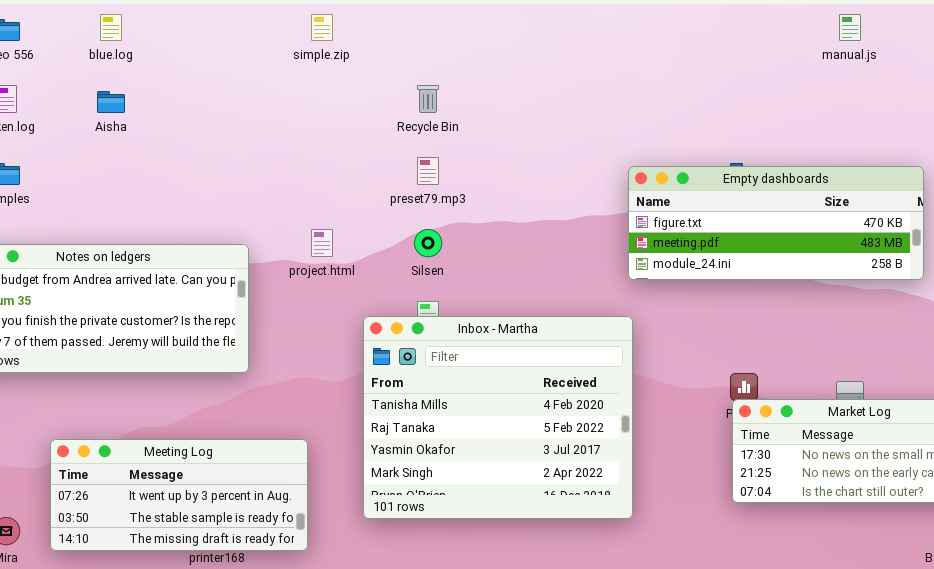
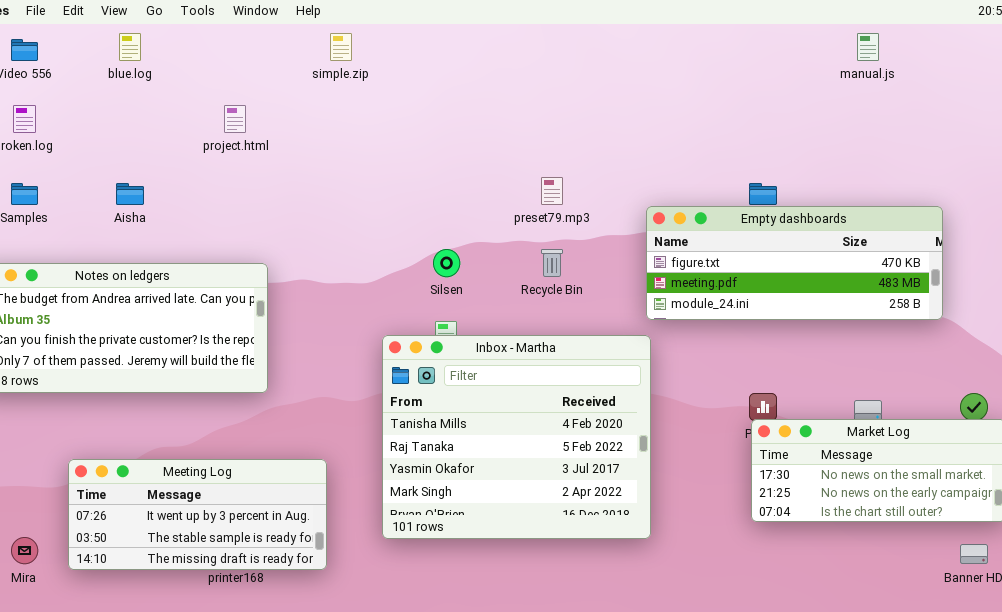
Recycle Bin: [417,85,439,113] -> [541,249,563,277], moved
Aisha: [97,91,125,113] -> [116,183,144,205], moved
preset79.mp3: [417,157,439,185] -> [541,177,563,205], moved
Empty dashboards: [628,166,924,280] -> [646,206,943,320], moved
project.html: [311,229,333,257] -> [224,105,246,133], moved

